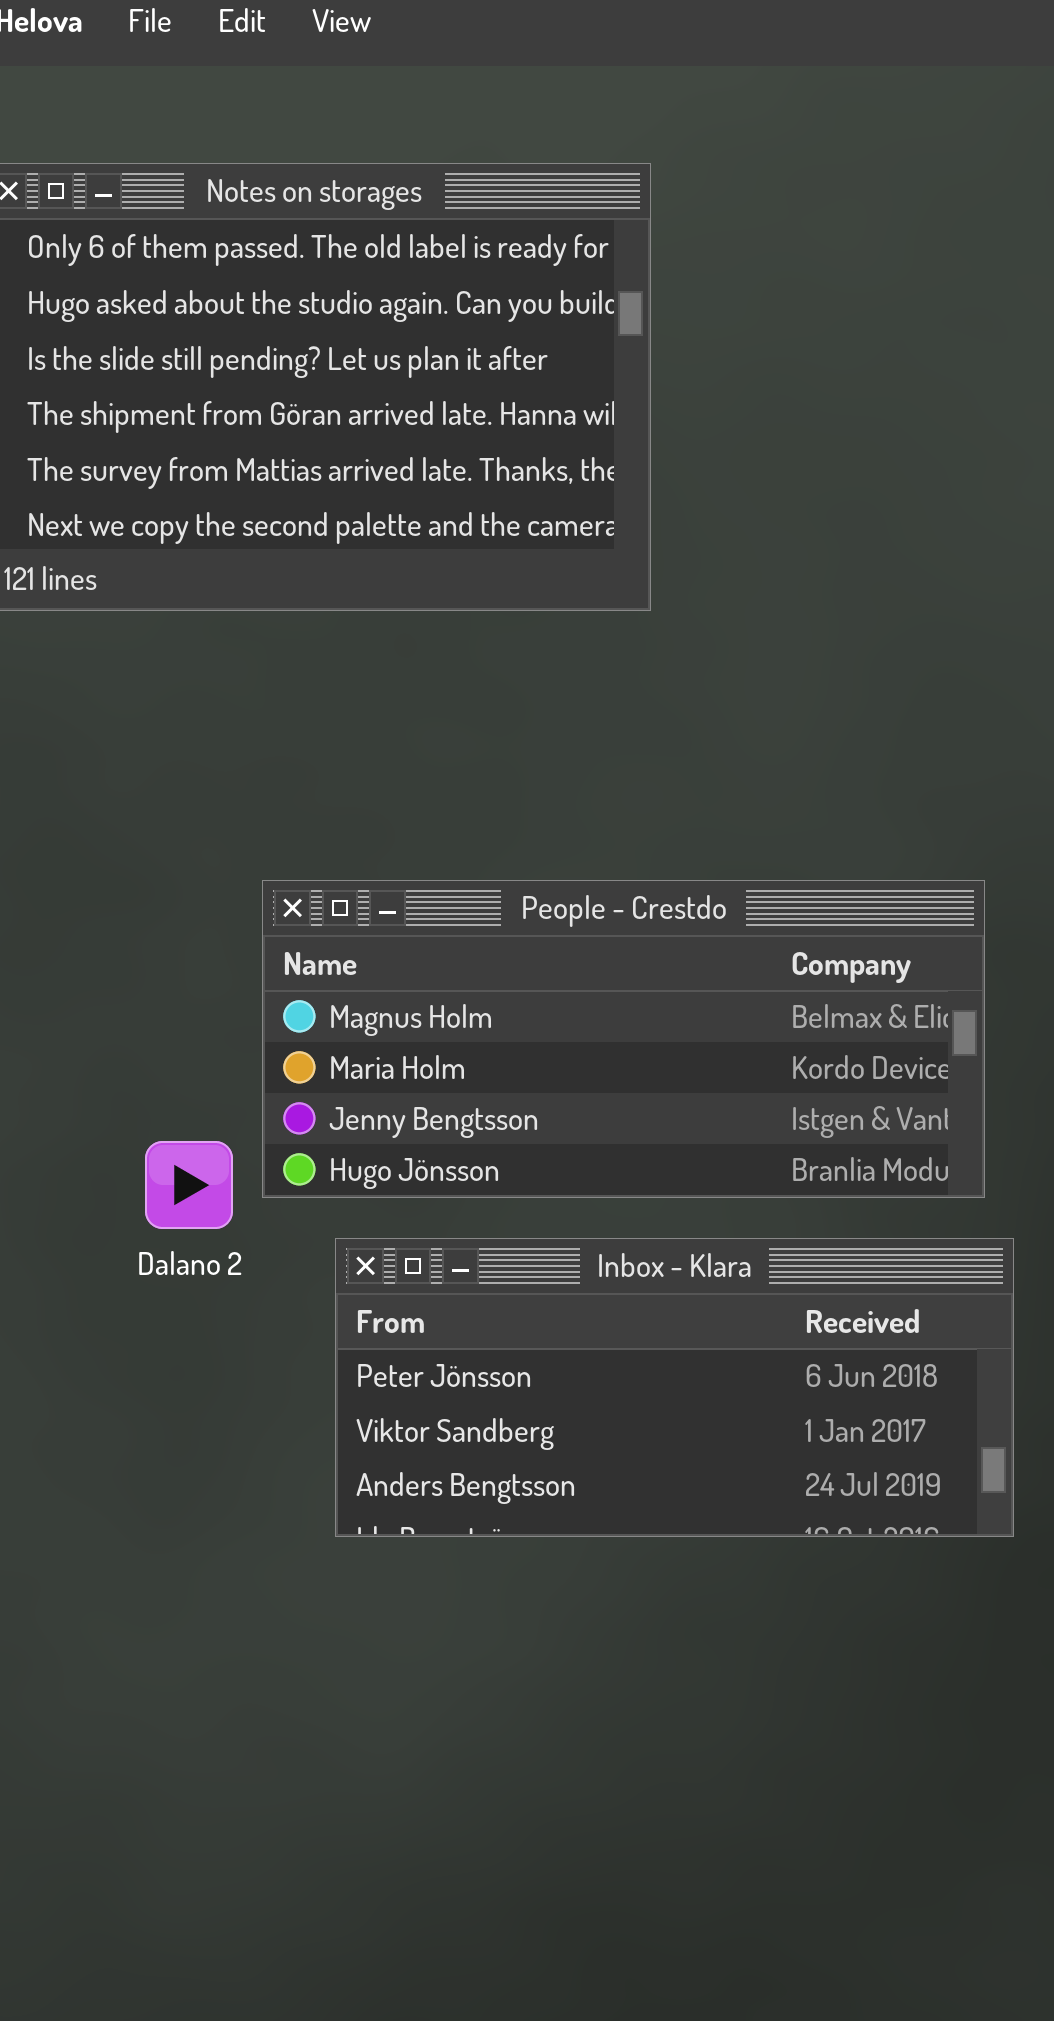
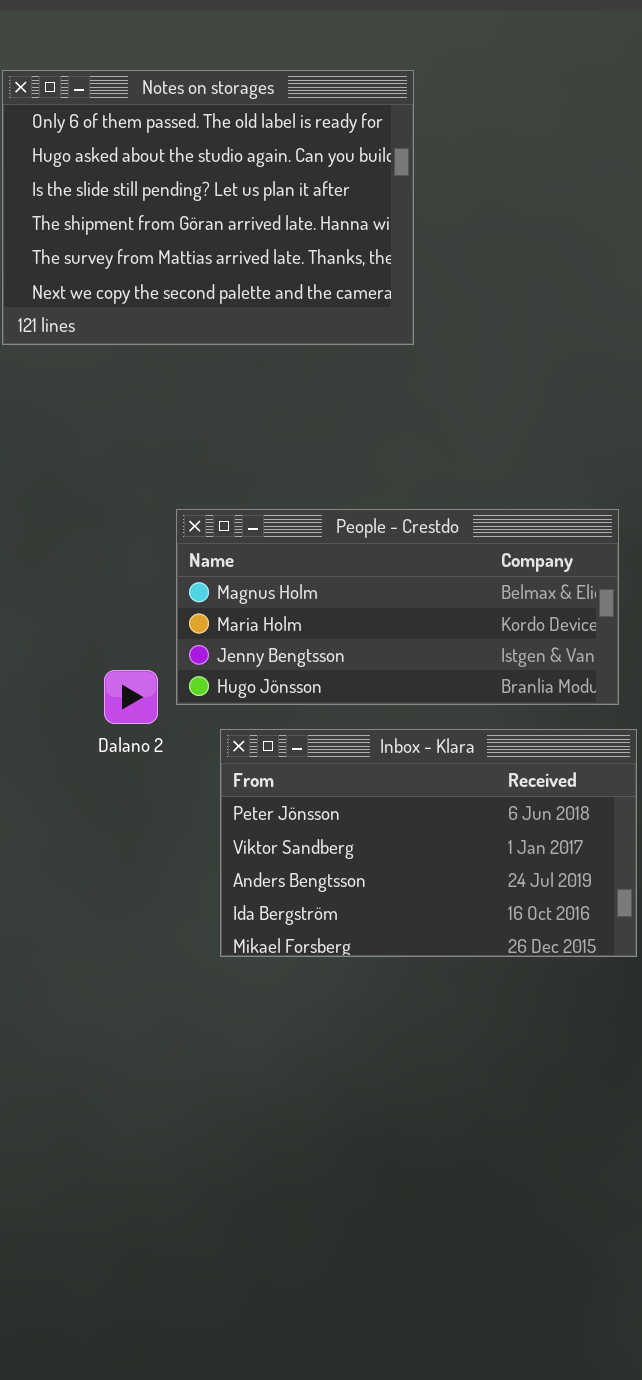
Inbox - Klara: [335,1238,1014,1537] -> [220,729,637,957], resized

